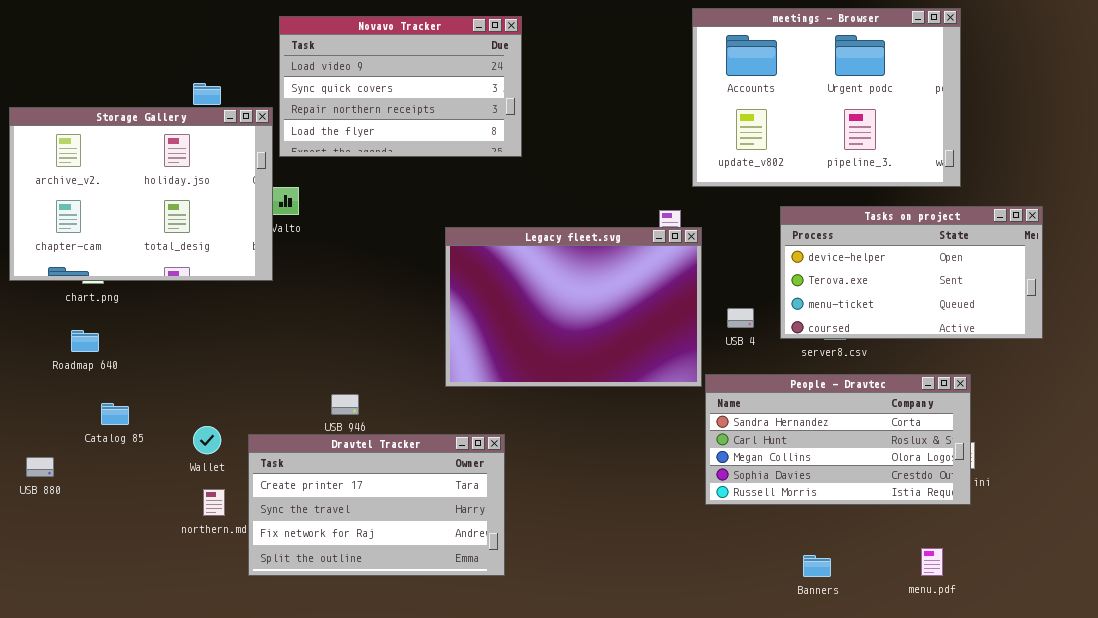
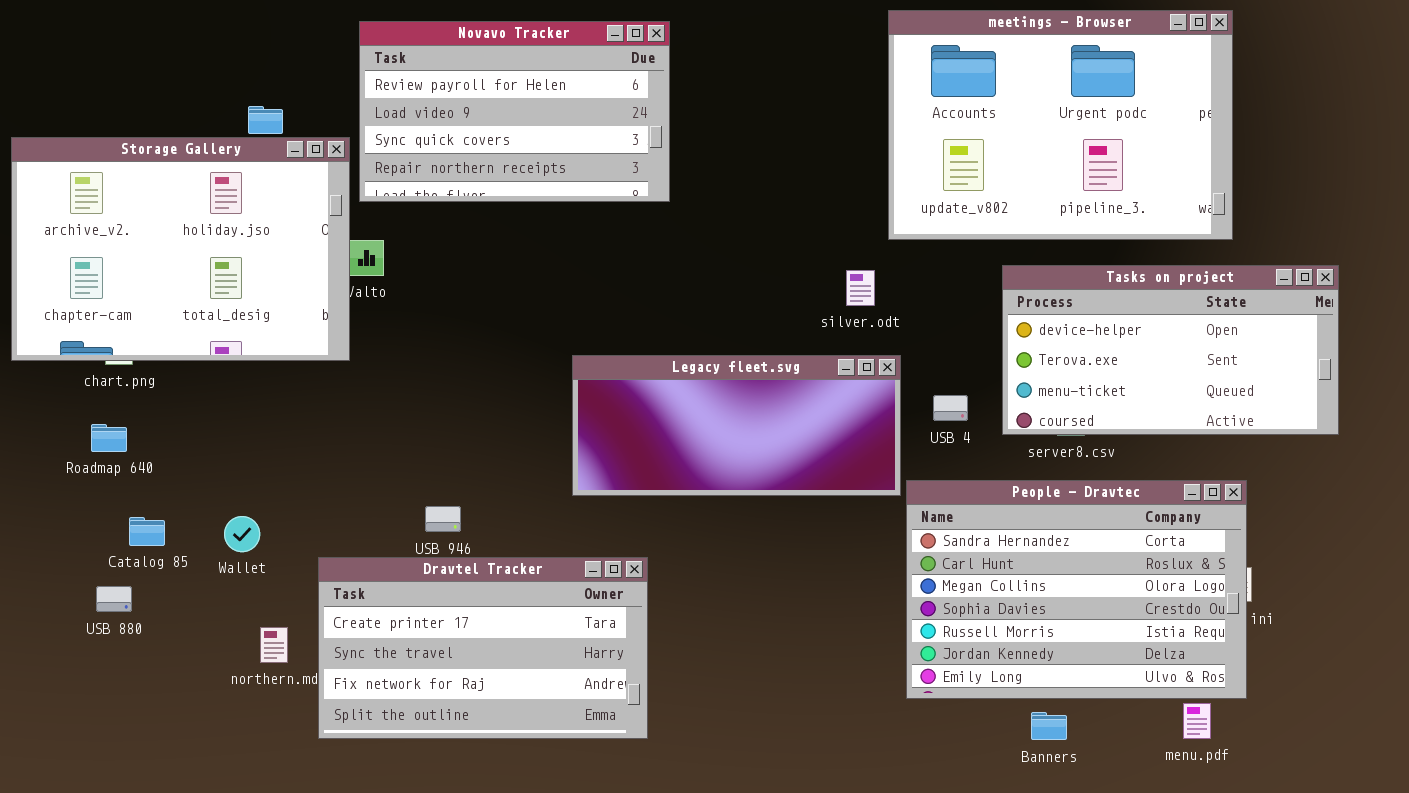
Novavo Tracker: [279,16,522,157] -> [359,21,670,202], scrolled up 1 row
Legacy fleet.svg: [445,227,702,387] -> [572,355,901,496], resized
People - Dravtec: [705,374,971,505] -> [906,480,1247,699], resized
Wallet: [193,426,221,454] -> [224,516,260,552], moved
USB 880: [26,457,54,477] -> [96,586,132,612], moved

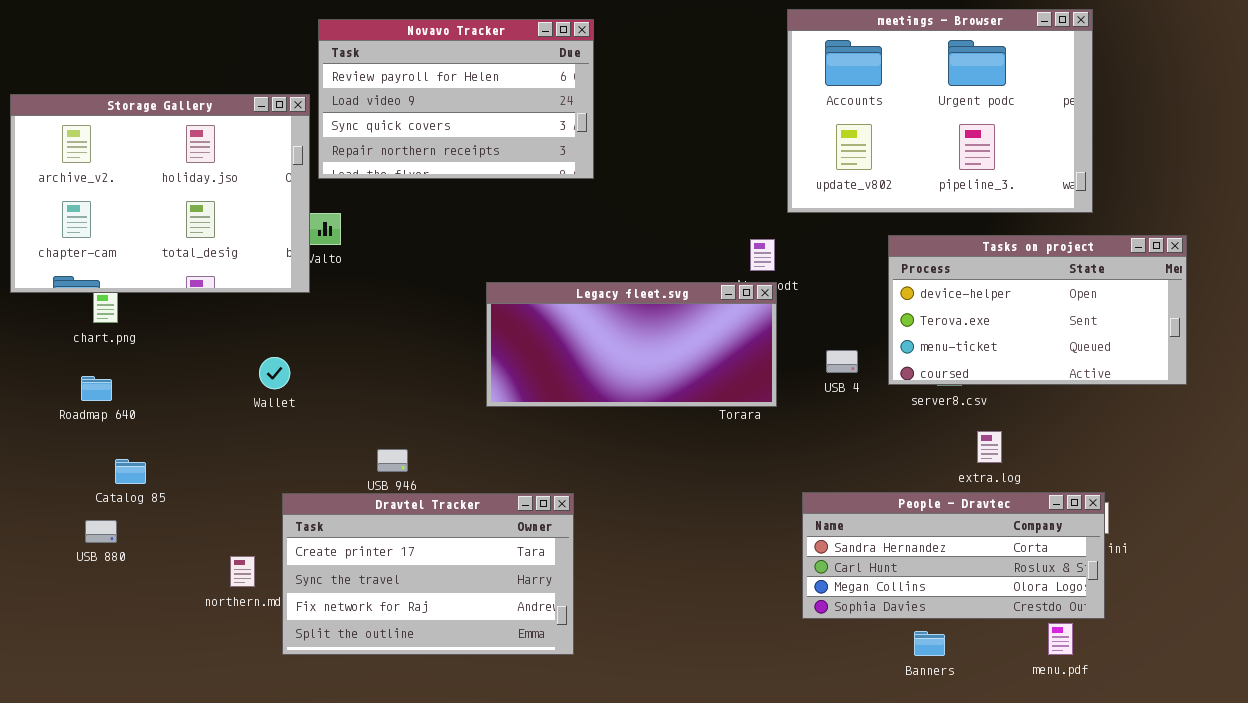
Storage Gallery: [11,137,350,361] -> [10,94,310,293], moved
Legacy fleet.svg: [572,355,901,496] -> [486,282,777,407], moved
People - Dravtec: [906,480,1247,699] -> [802,492,1105,619], resized
Wallet: [224,516,260,552] -> [259,357,290,389], moved

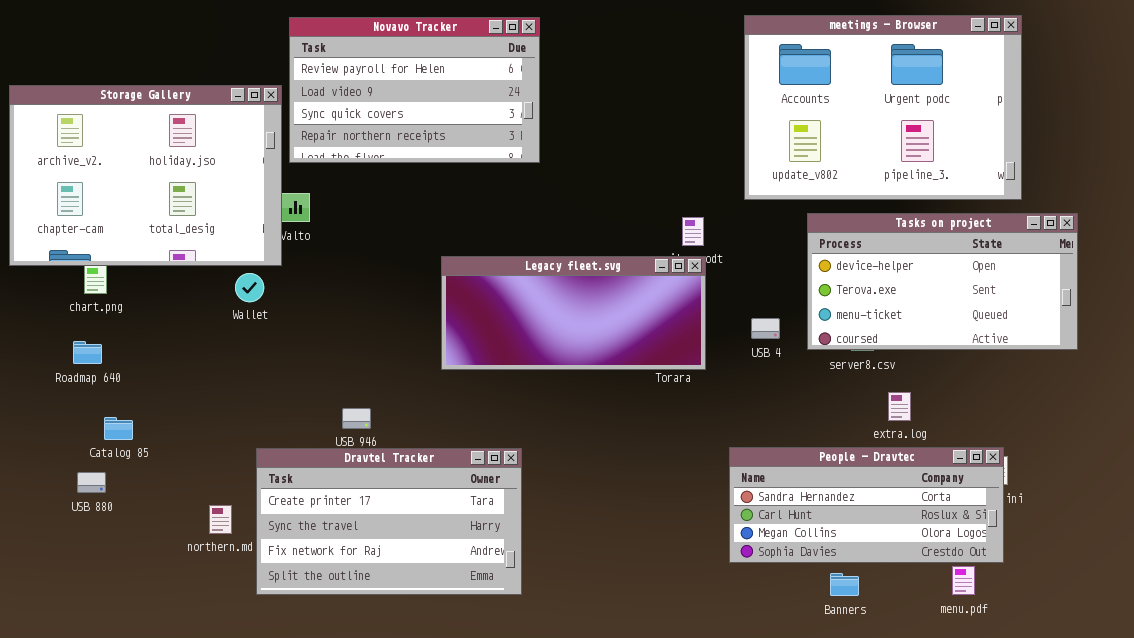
meetings - Browser: [787,9,1093,213] -> [744,15,1022,200], moved
Wallet: [259,357,290,389] -> [235,273,264,302], moved

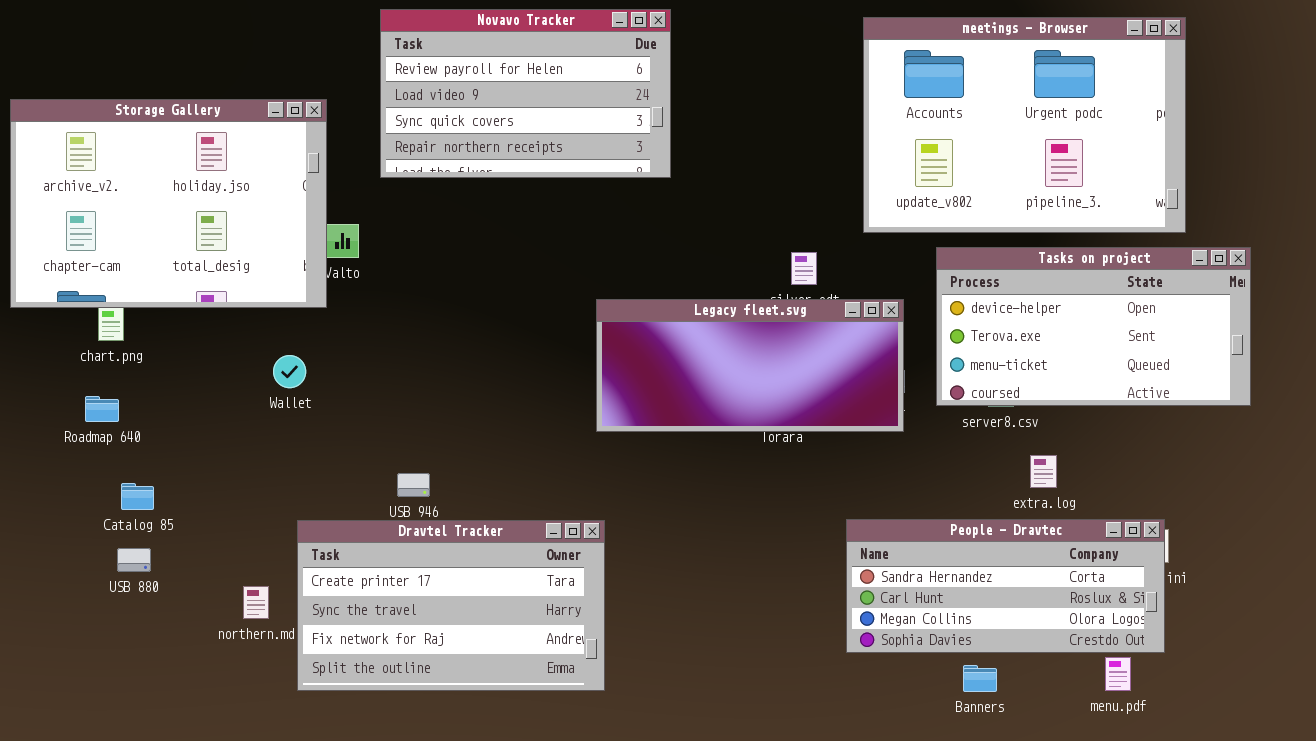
Novavo Tracker: [289,17,540,163] -> [380,9,671,178], moved
Legacy fleet.svg: [441,256,706,370] -> [596,299,904,432], moved
Wallet: [235,273,264,302] -> [273,355,306,388], moved
USB 880: [77,472,106,493] -> [117,548,151,572], moved

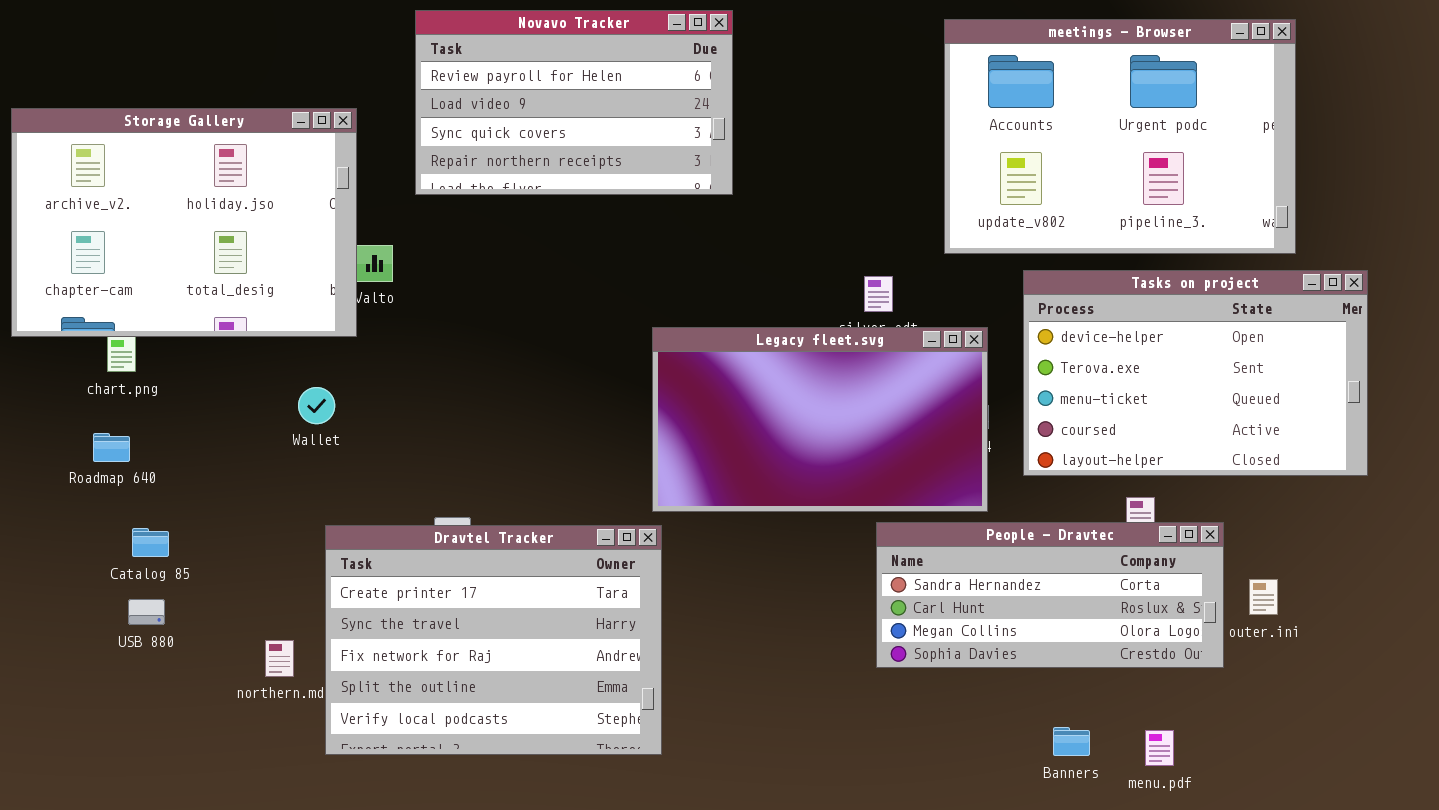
Tasks on project: [936,247,1251,406] -> [1023,270,1368,476], resized
Legacy fleet.svg: [596,299,904,432] -> [652,327,988,512], resized
People - Dravtec: [846,519,1165,653] -> [876,522,1224,668], moved
Dravtel Tracker: [297,520,605,691] -> [325,525,662,755], resized
menu.pdf: [1105,657,1131,691] -> [1145,730,1174,766], moved

